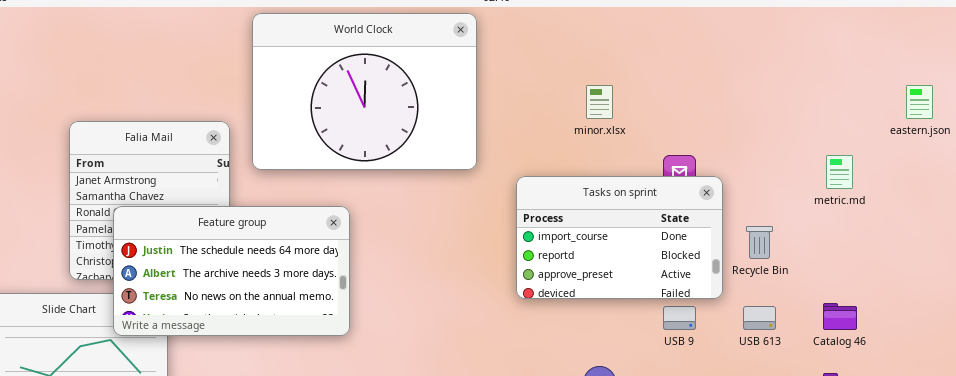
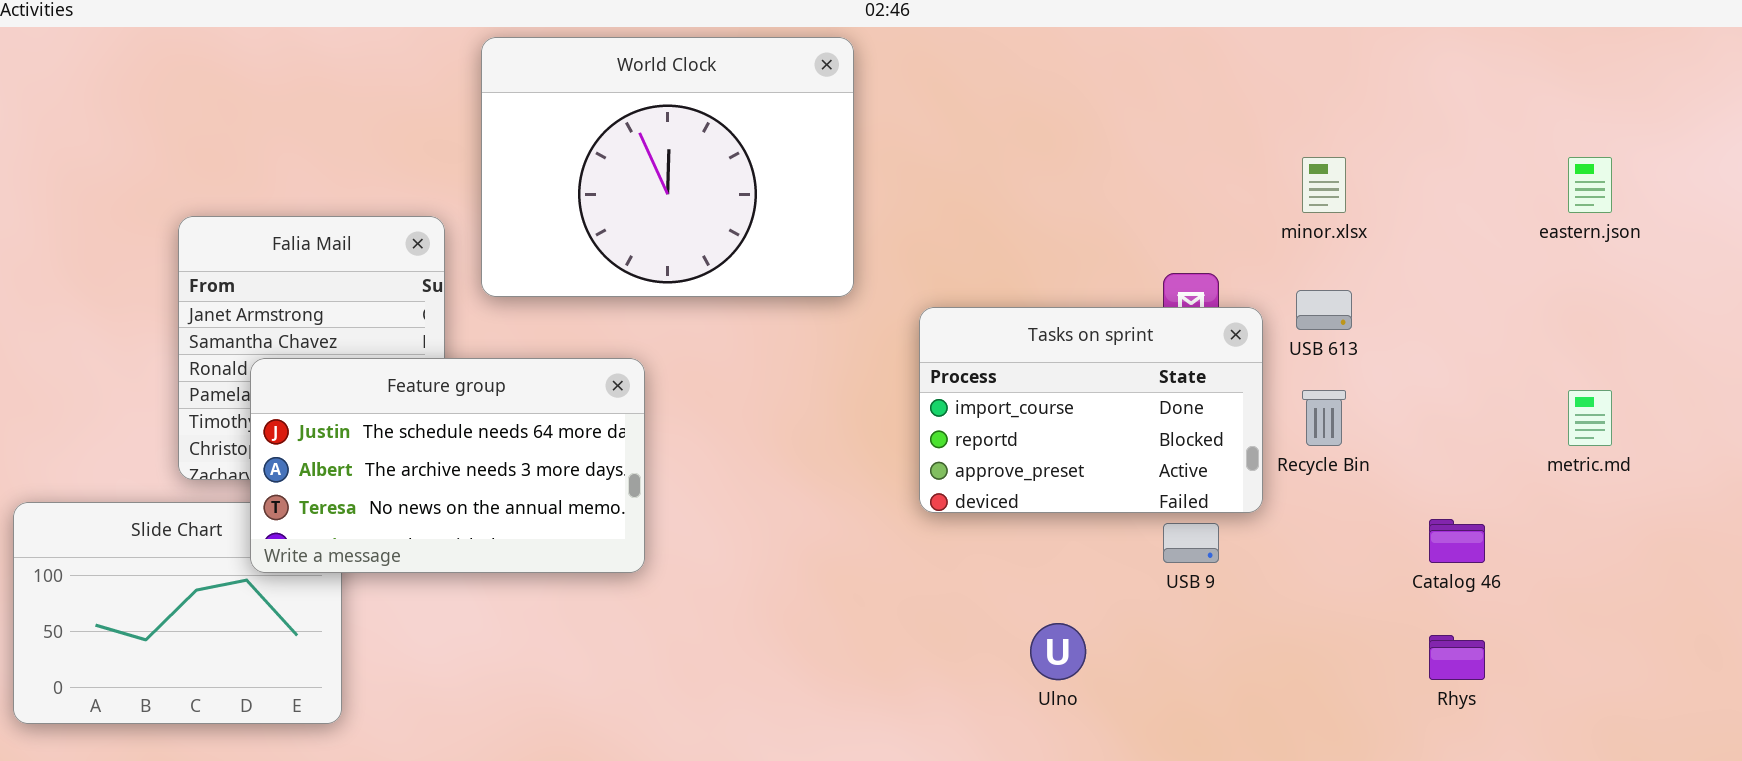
minor.xlsx: [586,85,613,119] -> [1302,157,1346,213], moved
metric.md: [826,155,853,189] -> [1568,390,1612,446], moved
USB 613: [743,306,776,330] -> [1296,290,1352,330], moved

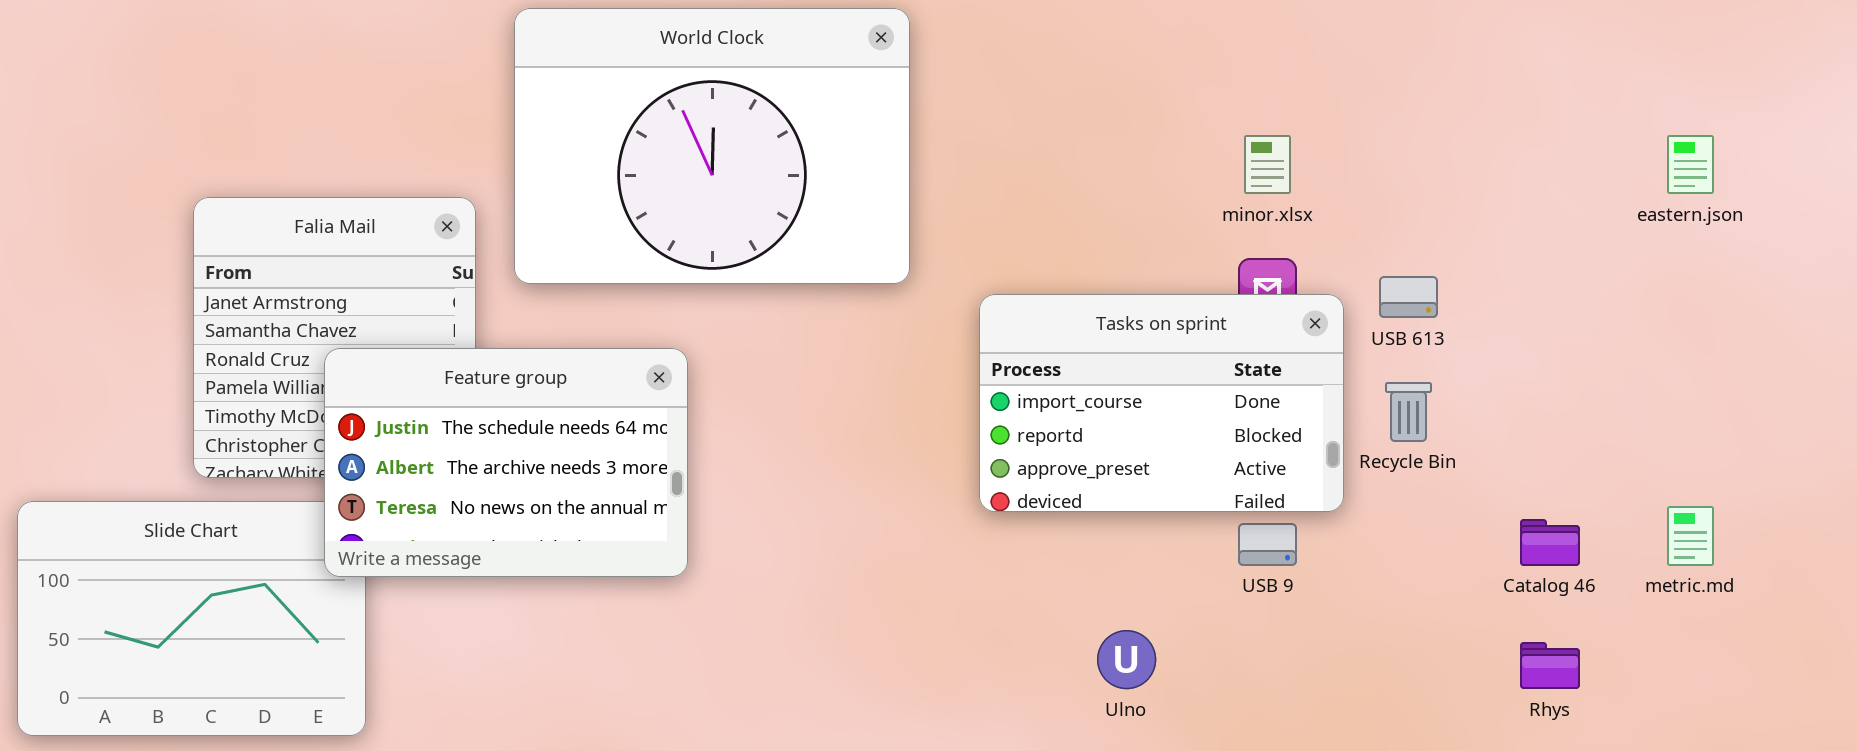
minor.xlsx: [1302,157,1346,213] -> [1244,135,1291,194], moved
Feature group: [250,358,645,573] -> [324,348,688,577], resized
metric.md: [1568,390,1612,446] -> [1667,506,1714,566], moved

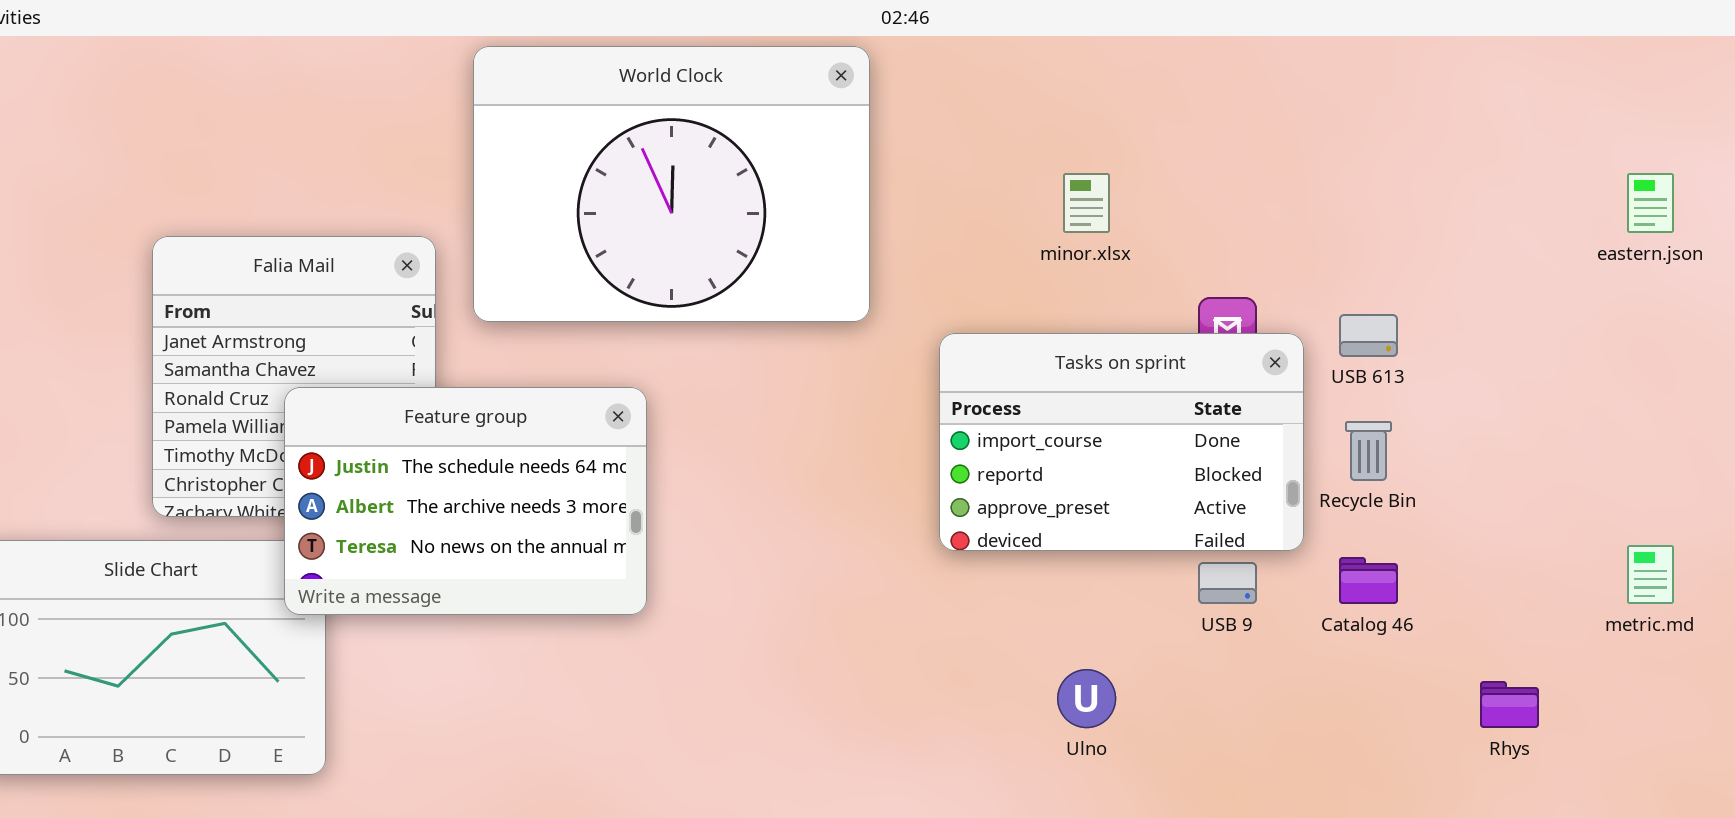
minor.xlsx: [1244,135,1291,194] -> [1063,173,1110,233], moved
Catalog 46: [1520,519,1580,566] -> [1339,557,1398,604], moved

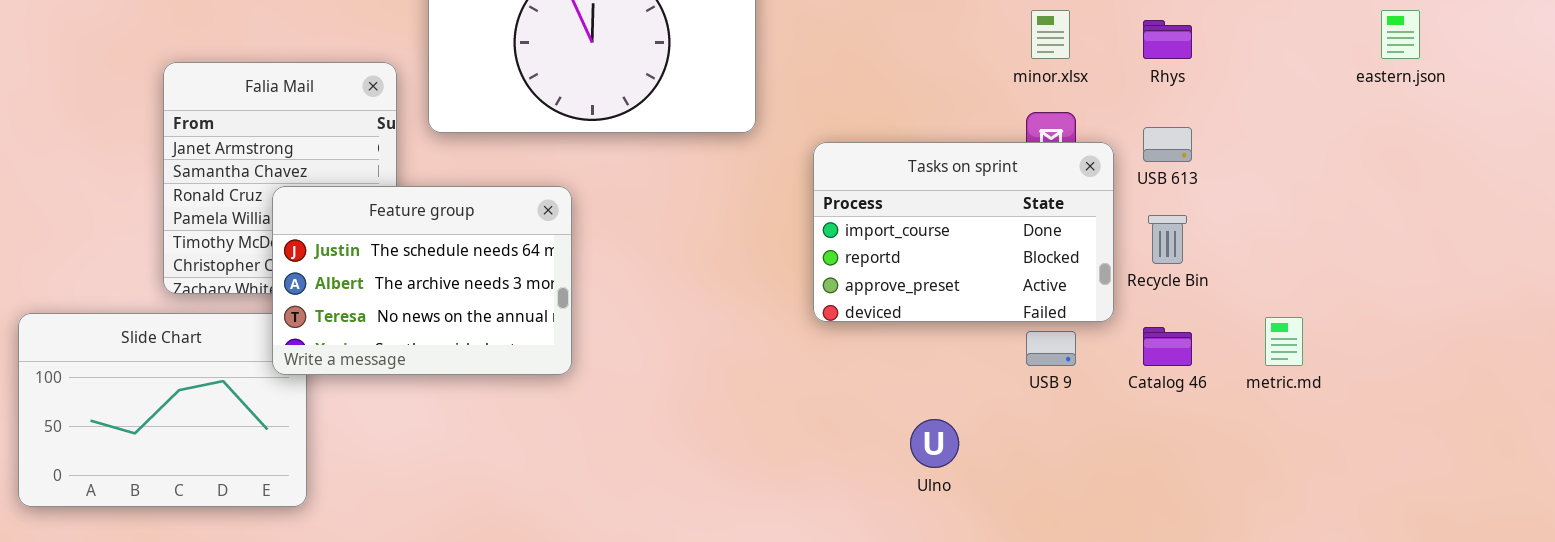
minor.xlsx: [1063,173,1110,233] -> [1031,10,1070,59], moved
metric.md: [1627,545,1674,604] -> [1265,317,1303,366], moved
Rhys: [1480,681,1539,728] -> [1143,20,1192,59], moved

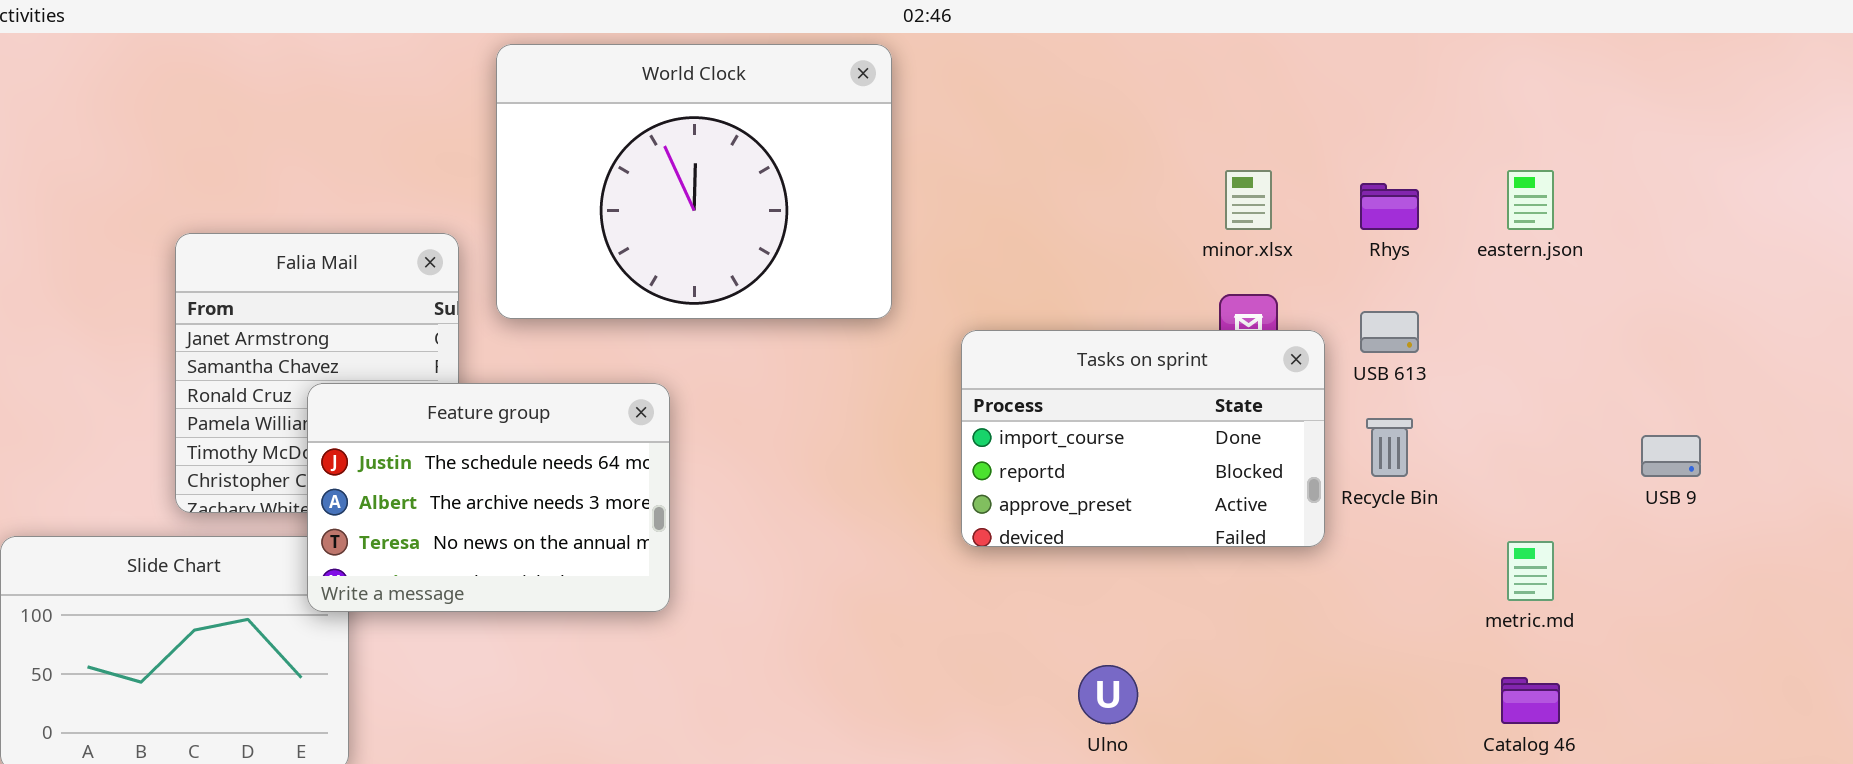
eastern.json: [1381,10,1420,59] -> [1507,170,1554,230], moved
Catalog 46: [1143,327,1192,366] -> [1501,677,1560,724], moved
USB 9: [1026,331,1076,366] -> [1641,435,1701,477], moved

